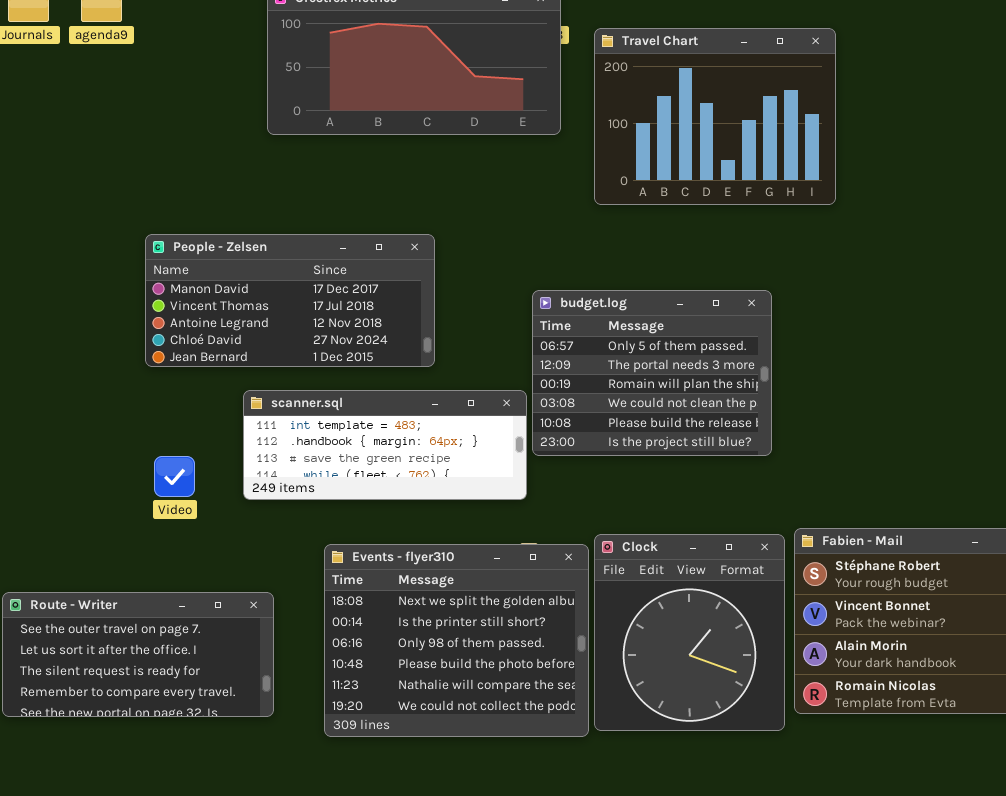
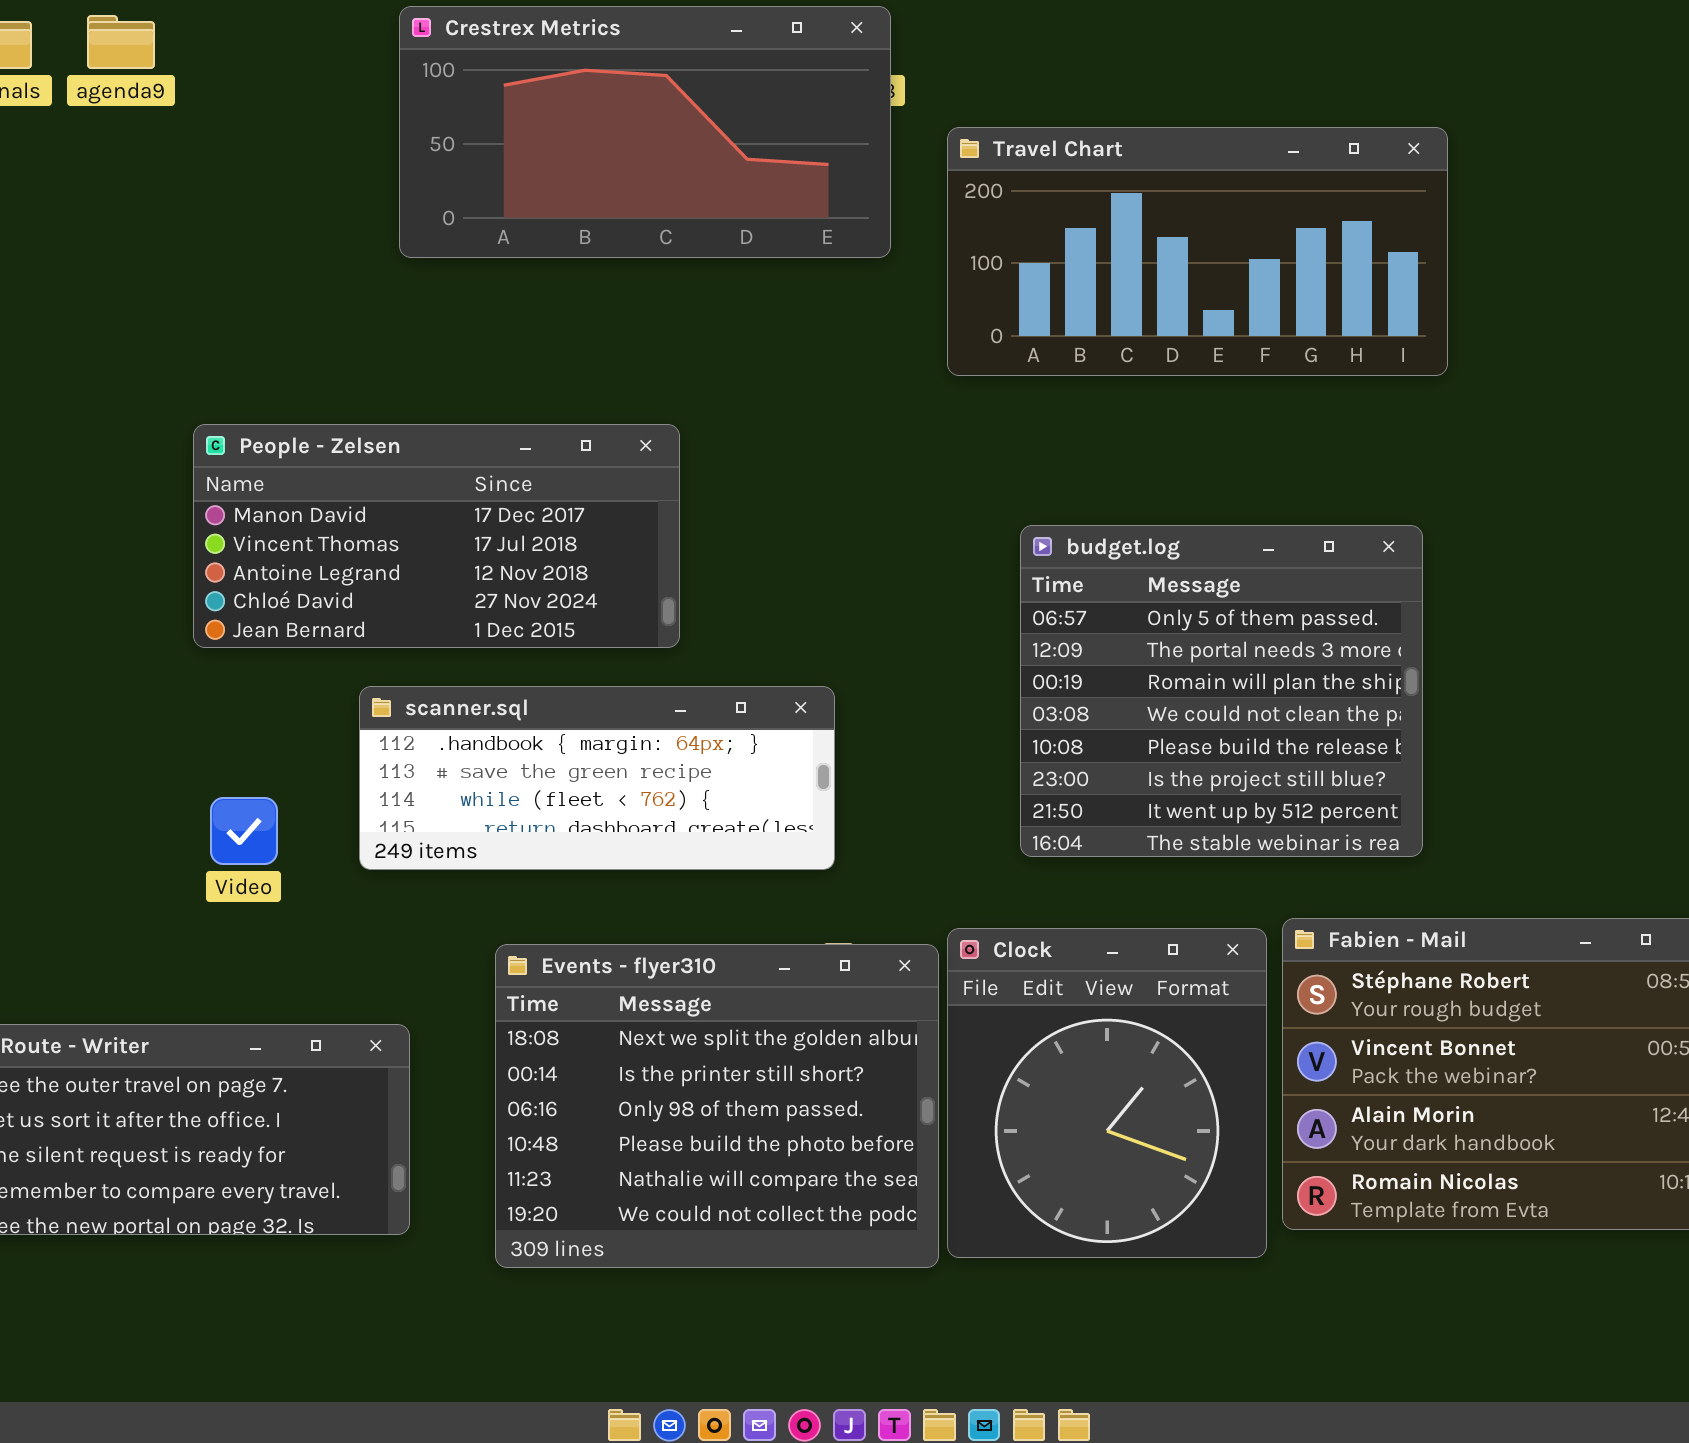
Travel Chart: [594,28,836,205] -> [947,127,1448,376], resized
budget.log: [532,290,772,456] -> [1020,525,1423,857], moved, resized
scanner.sql: [243,390,527,500] -> [359,686,835,870], scrolled down 1 row

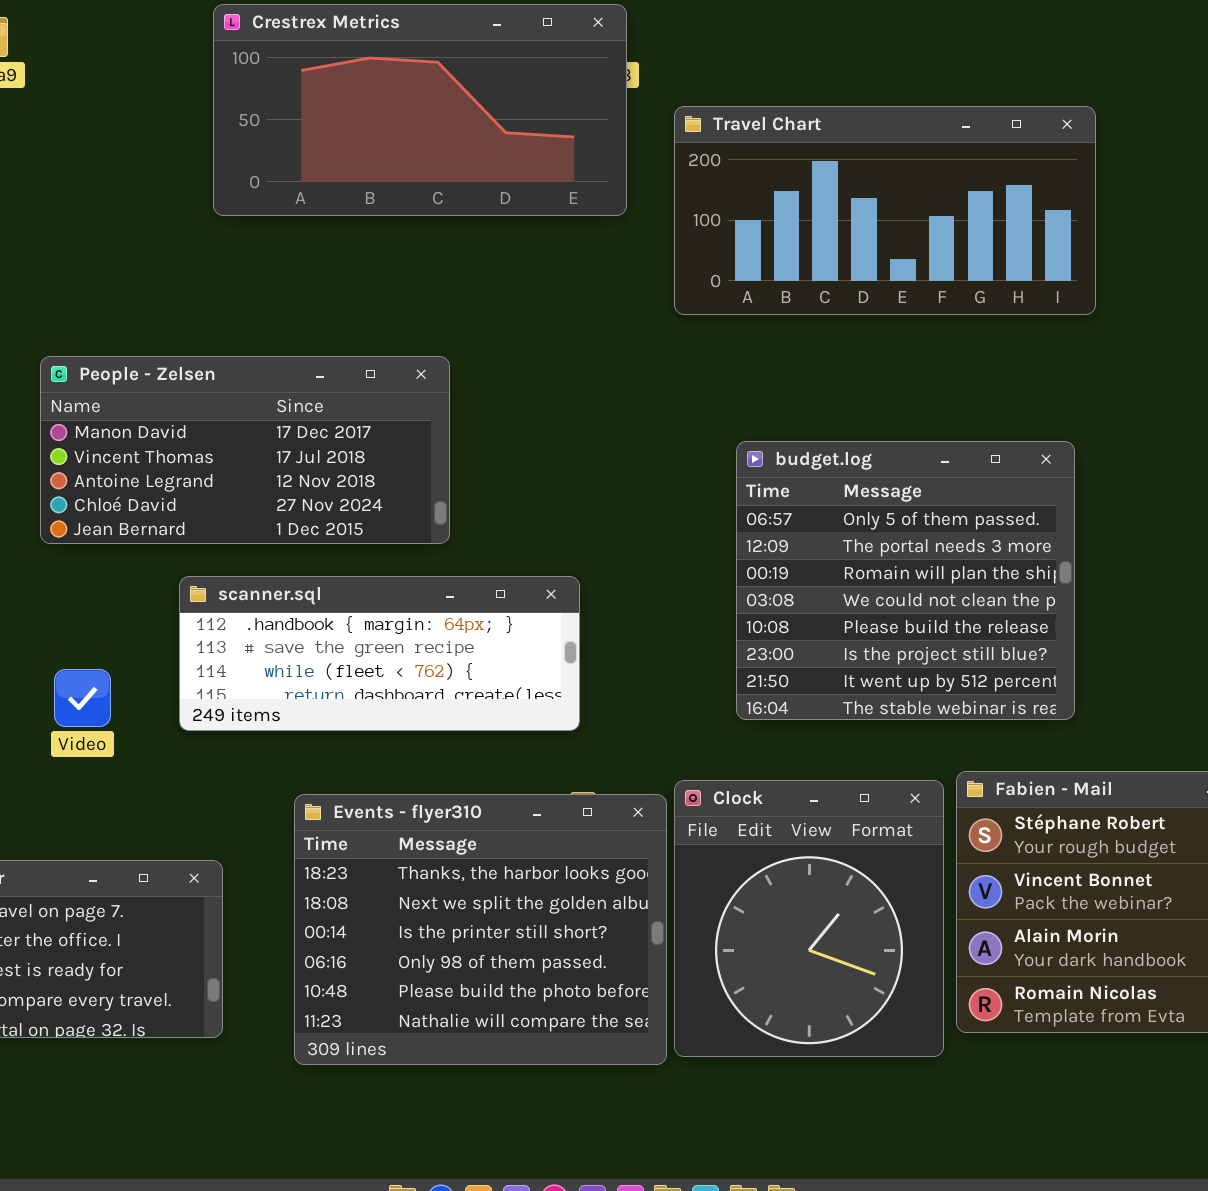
Events - flyer310: [495,944,939,1268] -> [294,794,667,1065], scrolled up 1 row

